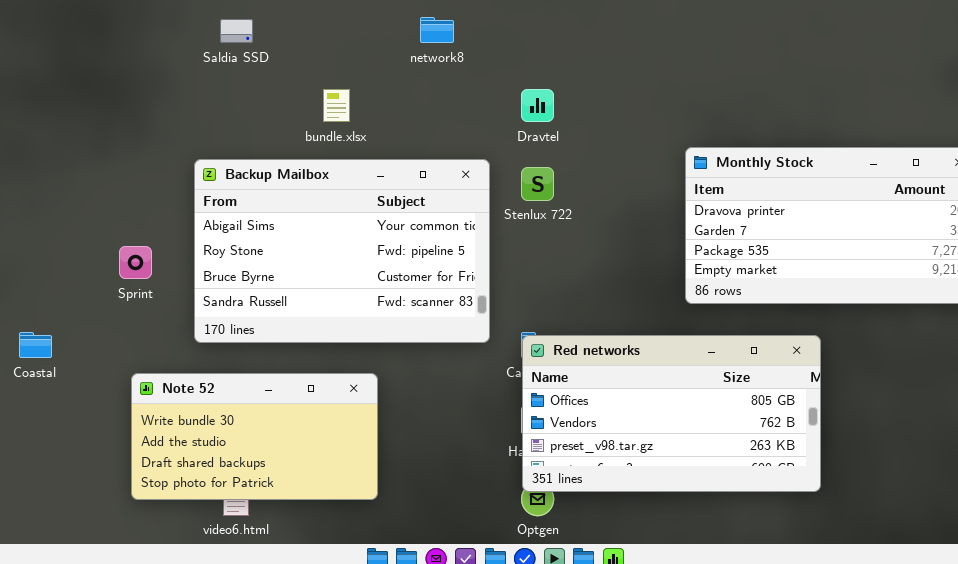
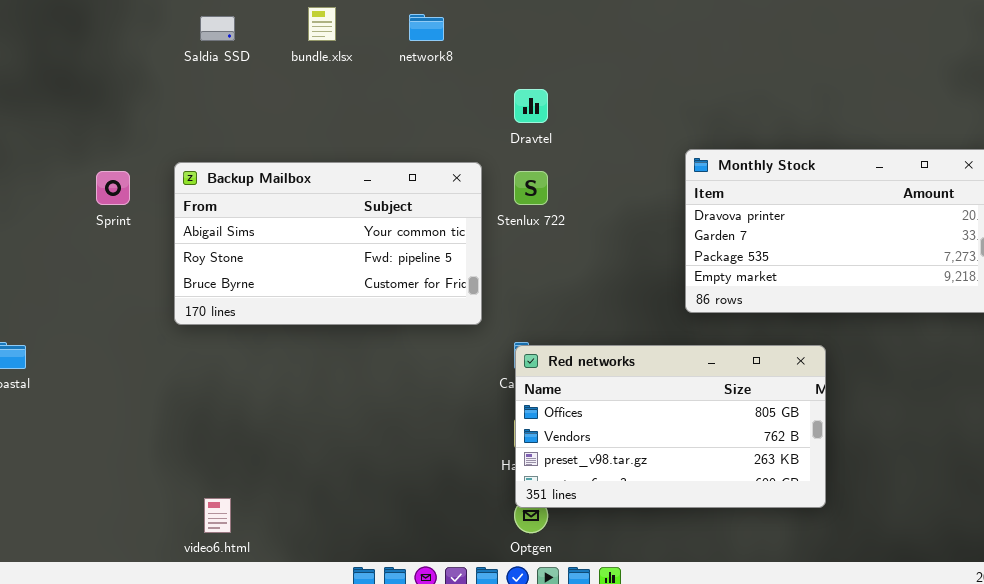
bundle.xlsx: [323,89,350,122] -> [308,7,336,41], moved
Backup Mailbox: [194,159,490,343] -> [174,162,482,325], resized
Sprint: [119,246,152,279] -> [96,171,130,205], moved
Note 52: [131,373,378,500] -> none, closed

